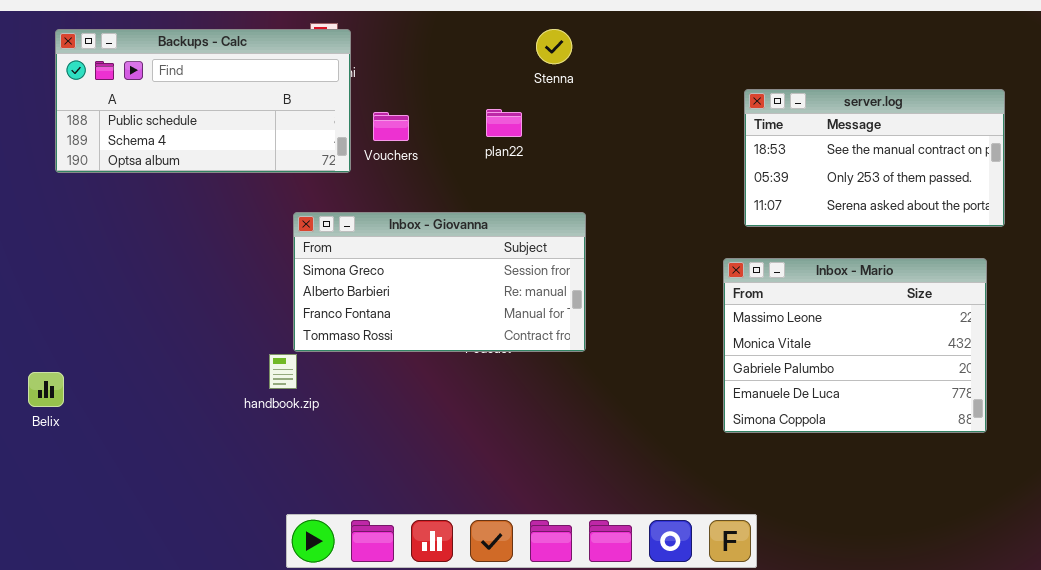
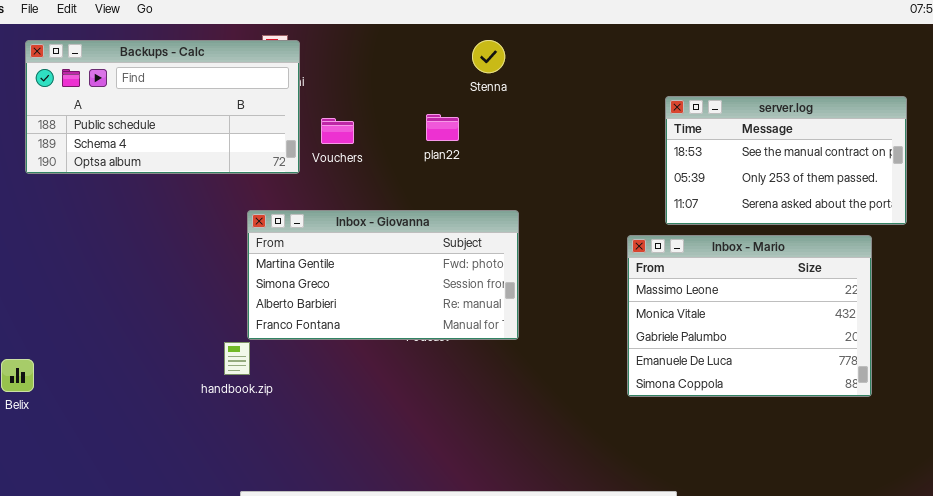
Inbox - Giovanna: [293,212,586,352] -> [247,210,519,340], scrolled up 1 row
Inbox - Mario: [723,258,987,433] -> [627,235,872,397], moved

